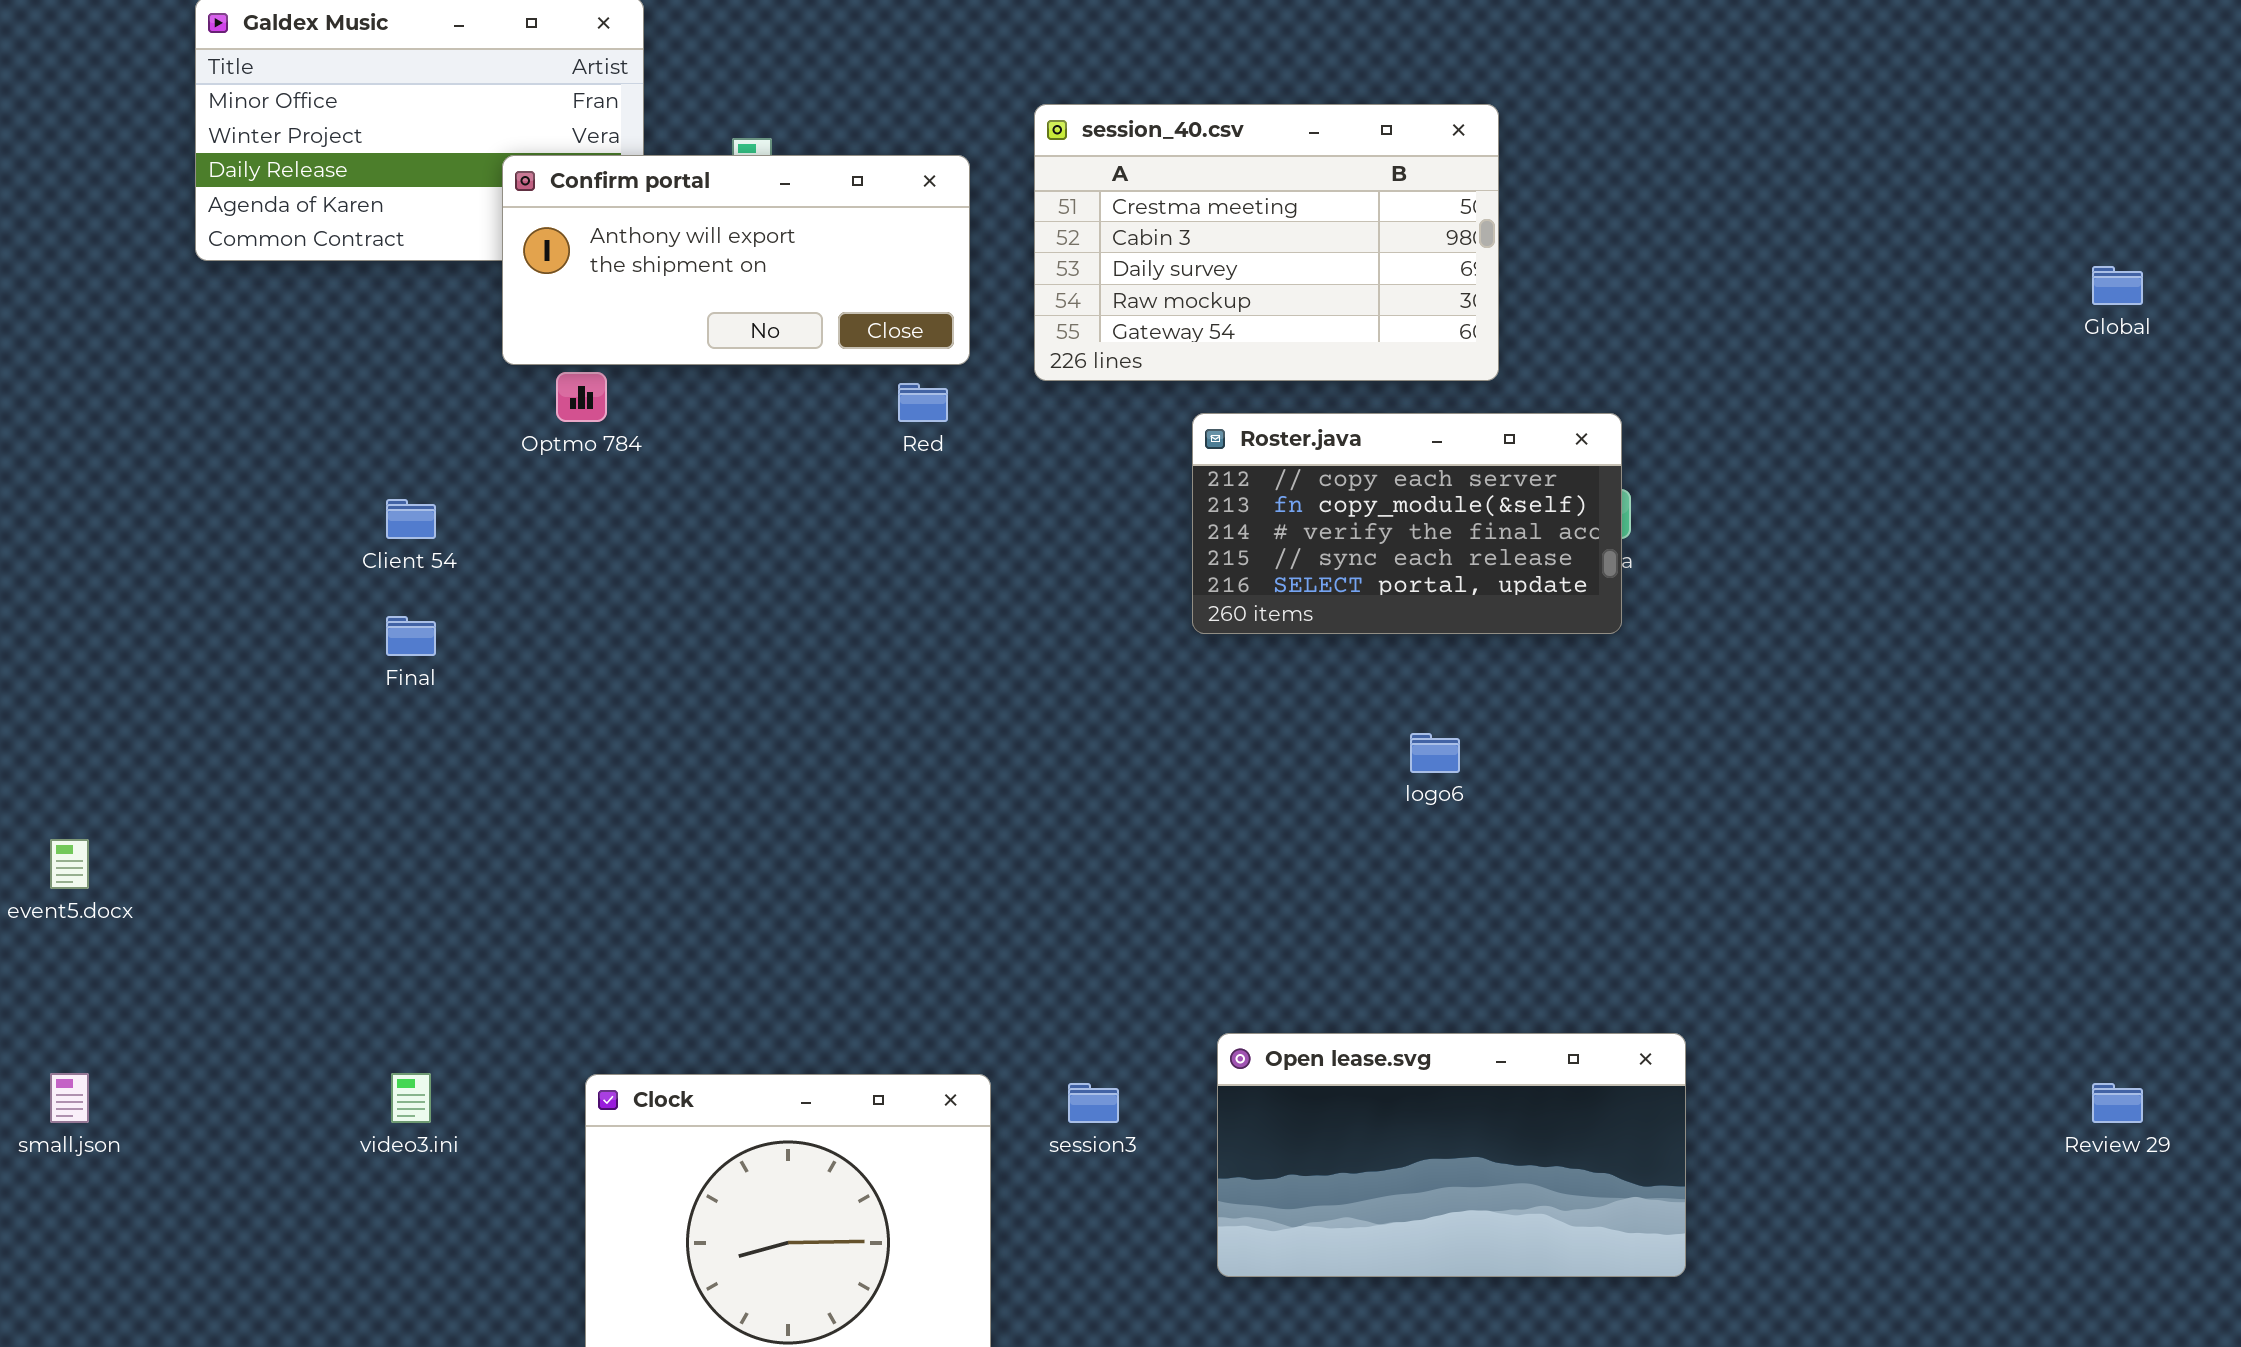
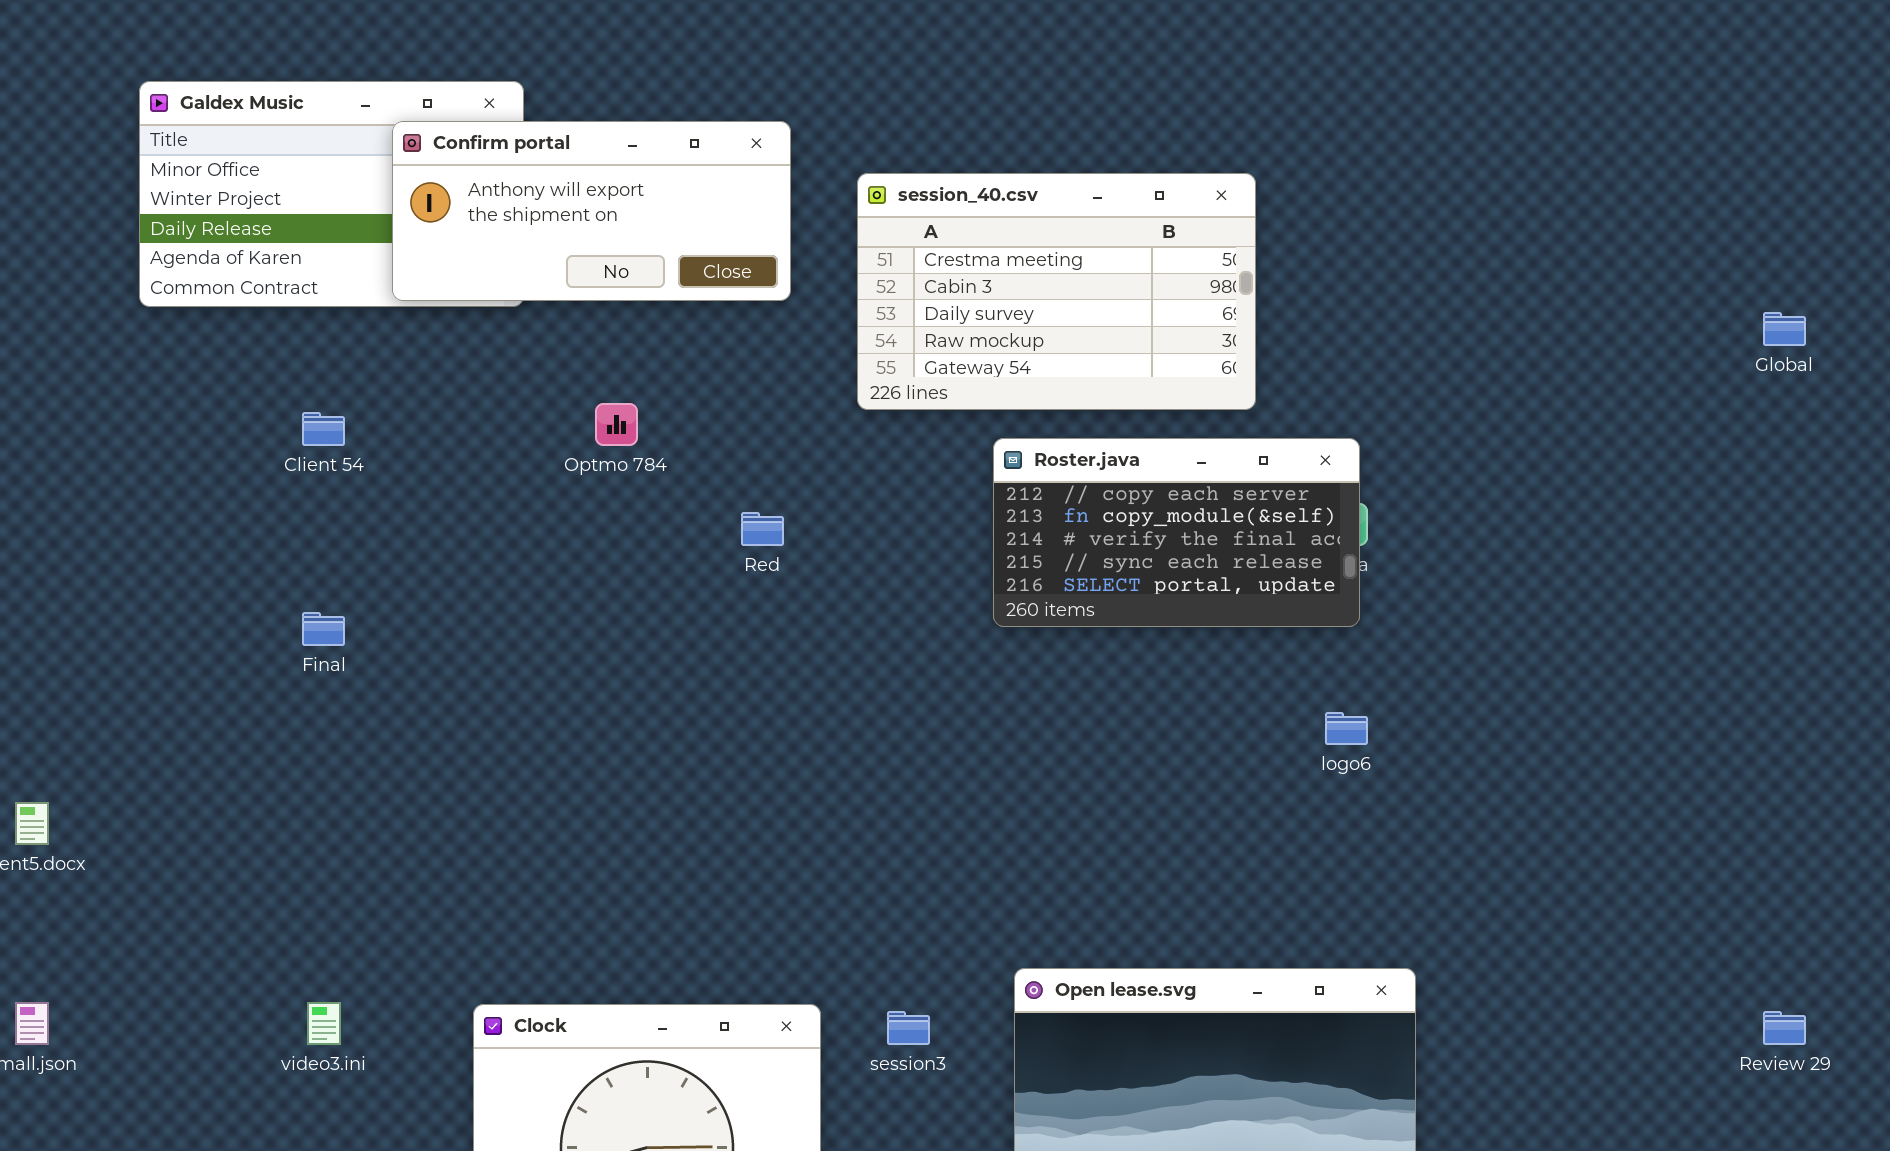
Confirm portal: [502,155,970,365] -> [392,121,791,301], moved
Optmo 784: [556,372,607,422] -> [595,403,638,446], moved
Red: [898,383,948,422] -> [741,512,784,546], moved
Client 54: [386,499,436,539] -> [302,412,345,446], moved
logo6: [1410,733,1460,773] -> [1325,712,1368,745], moved

